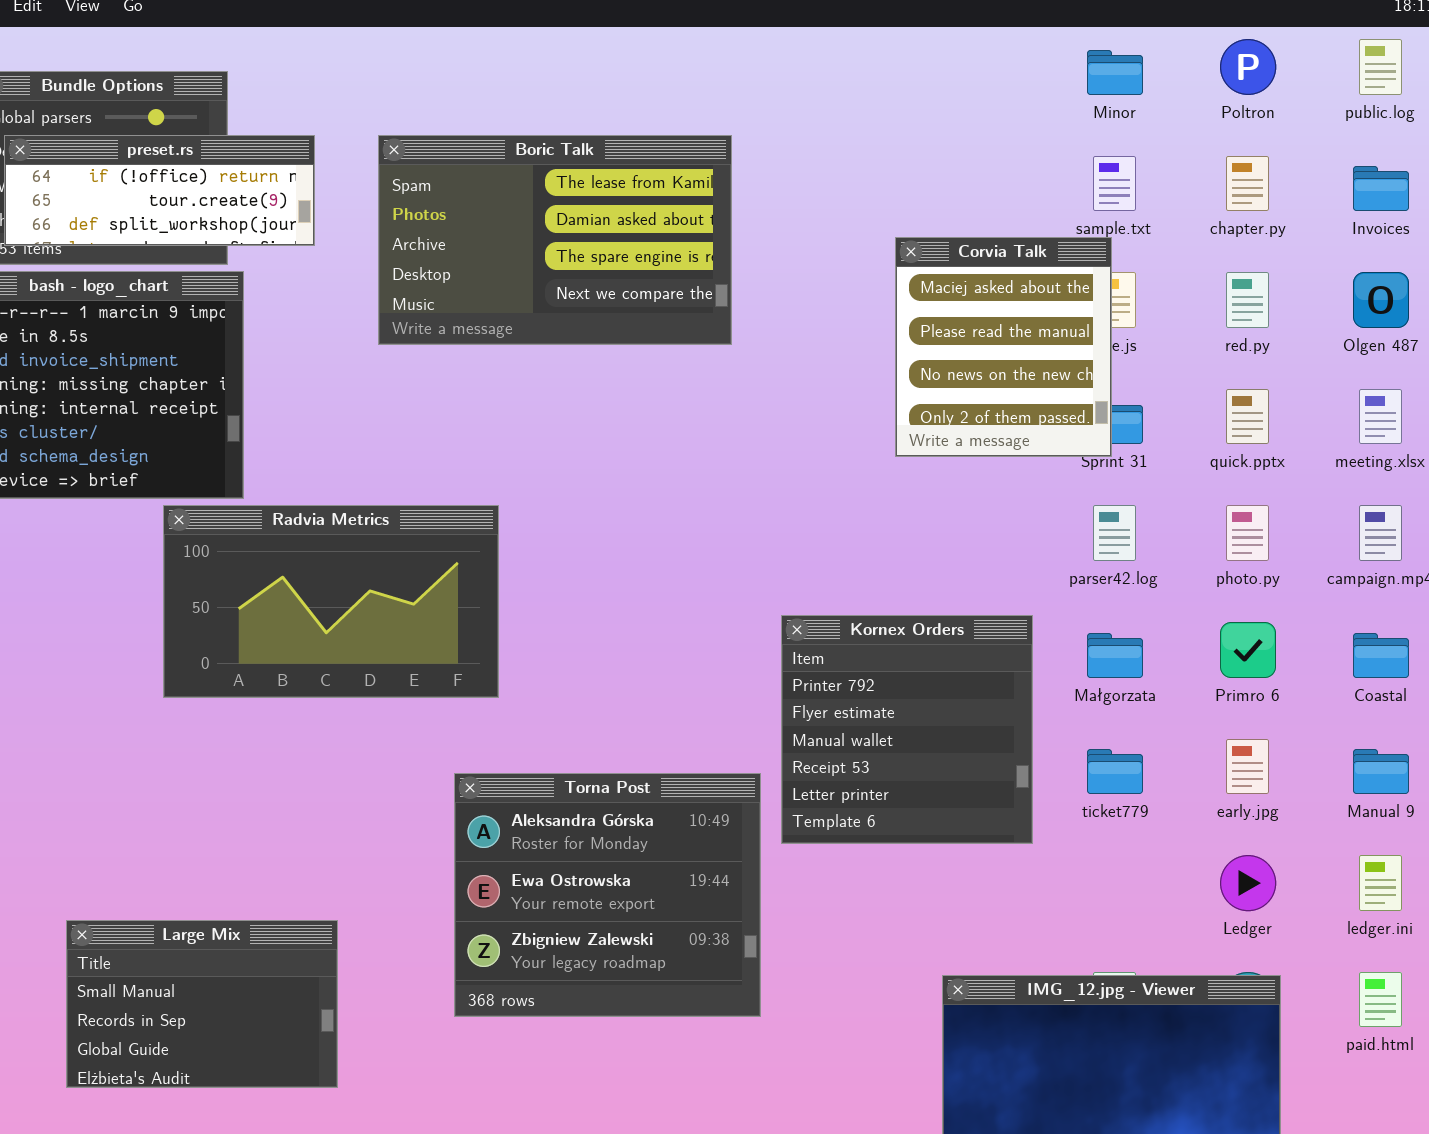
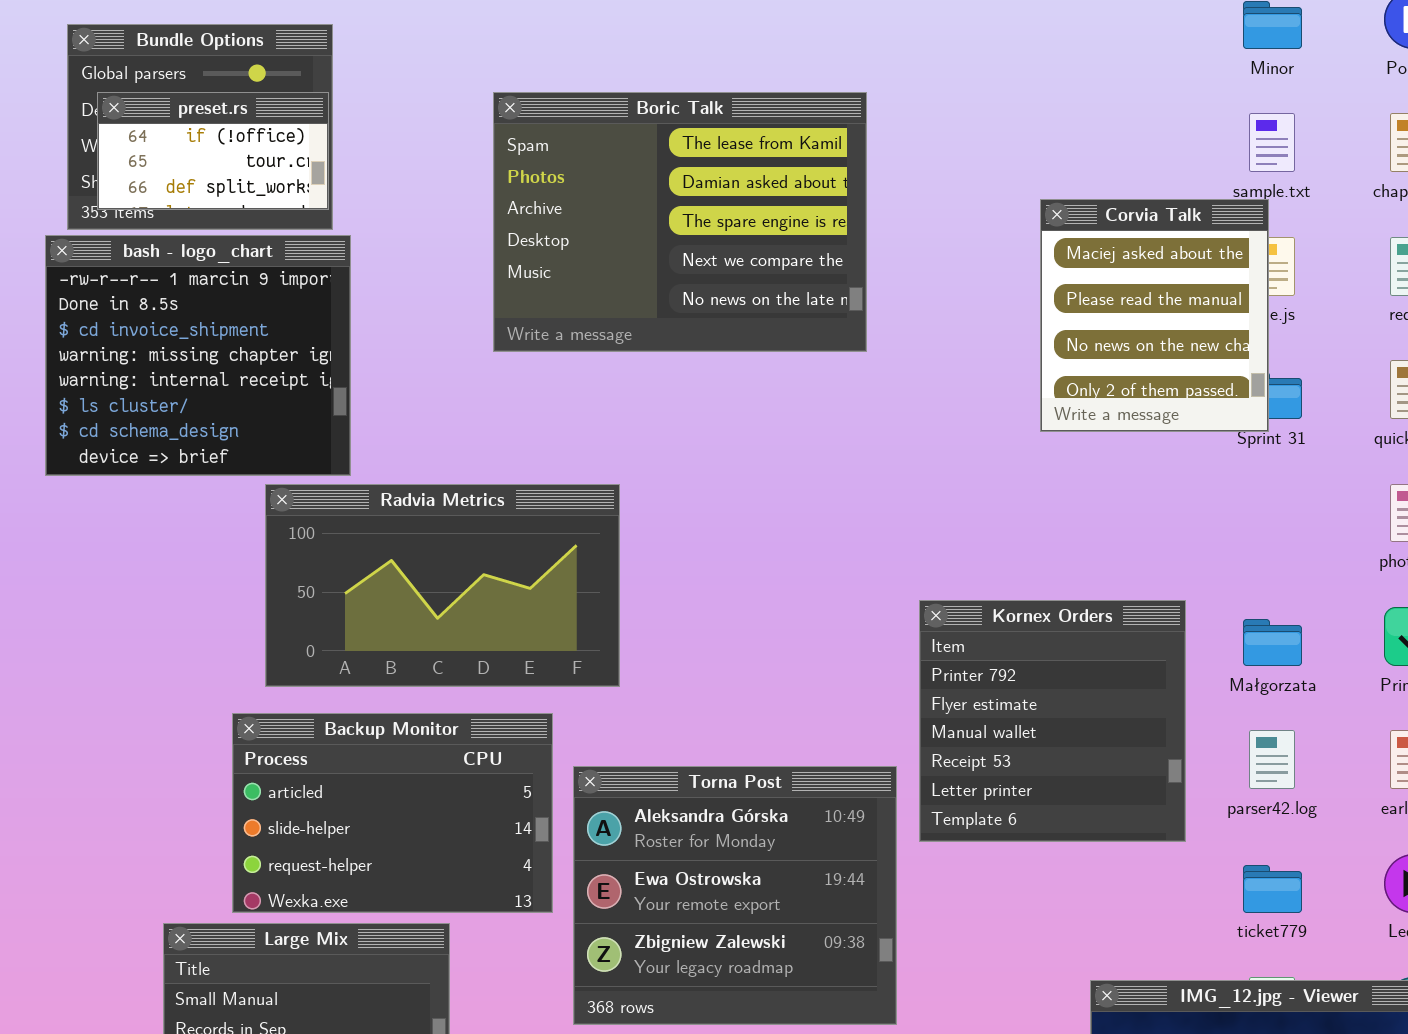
preset.rs: [4,135,315,246] -> [97,92,329,210], resized
Boric Talk: [378,135,732,345] -> [493,92,867,352], resized
parser42.log: [1093,505,1136,561] -> [1249,730,1295,789], moved
Backup Monitor: none -> [232,713,553,913], opened
ticket779: [1087,749,1143,794] -> [1243,865,1302,913], moved

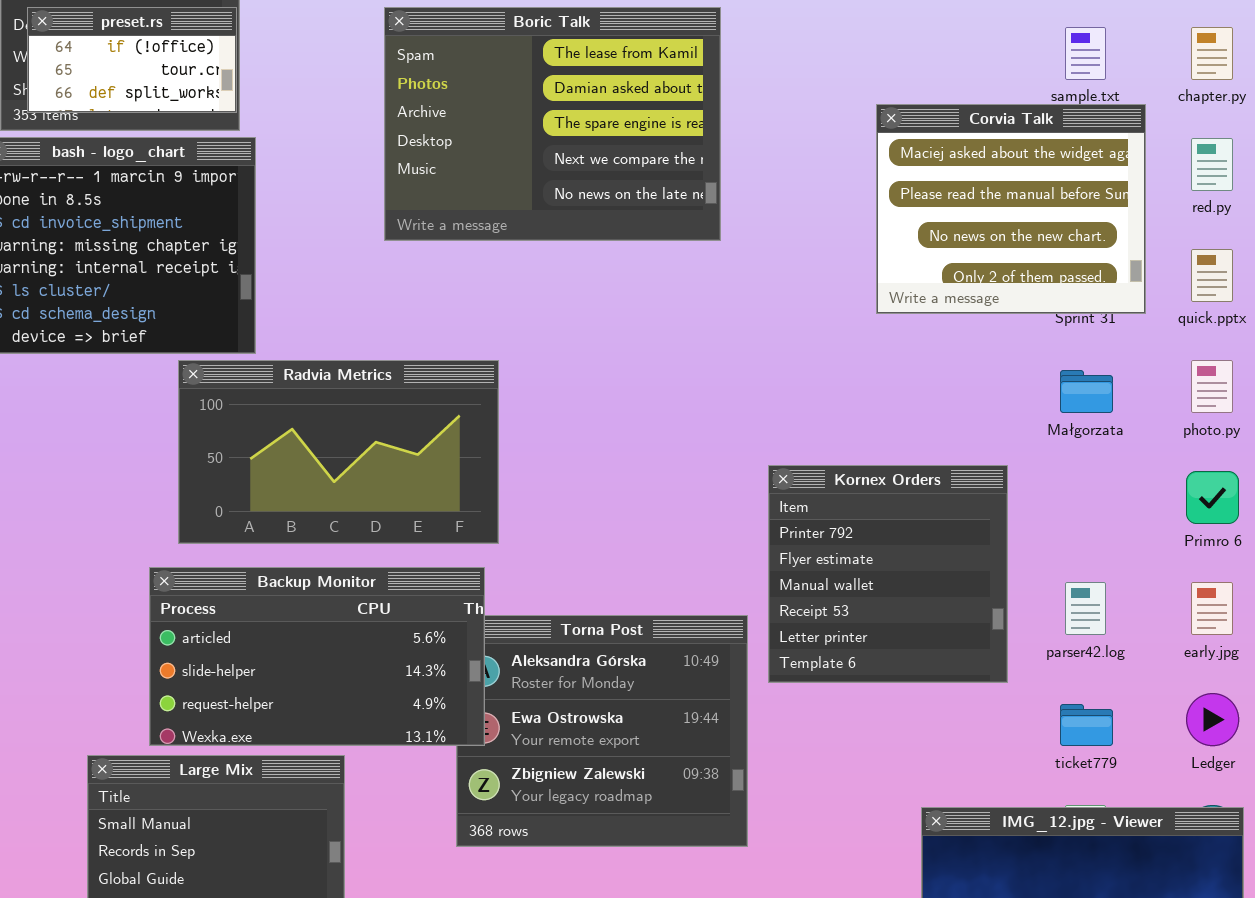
Corvia Talk: [1040,199,1269,432] -> [876,104,1146,314], resized
Małgorzata: [1243,619,1302,666] -> [1060,370,1113,413], moved
Backup Monitor: [232,713,553,913] -> [149,567,485,746], resized

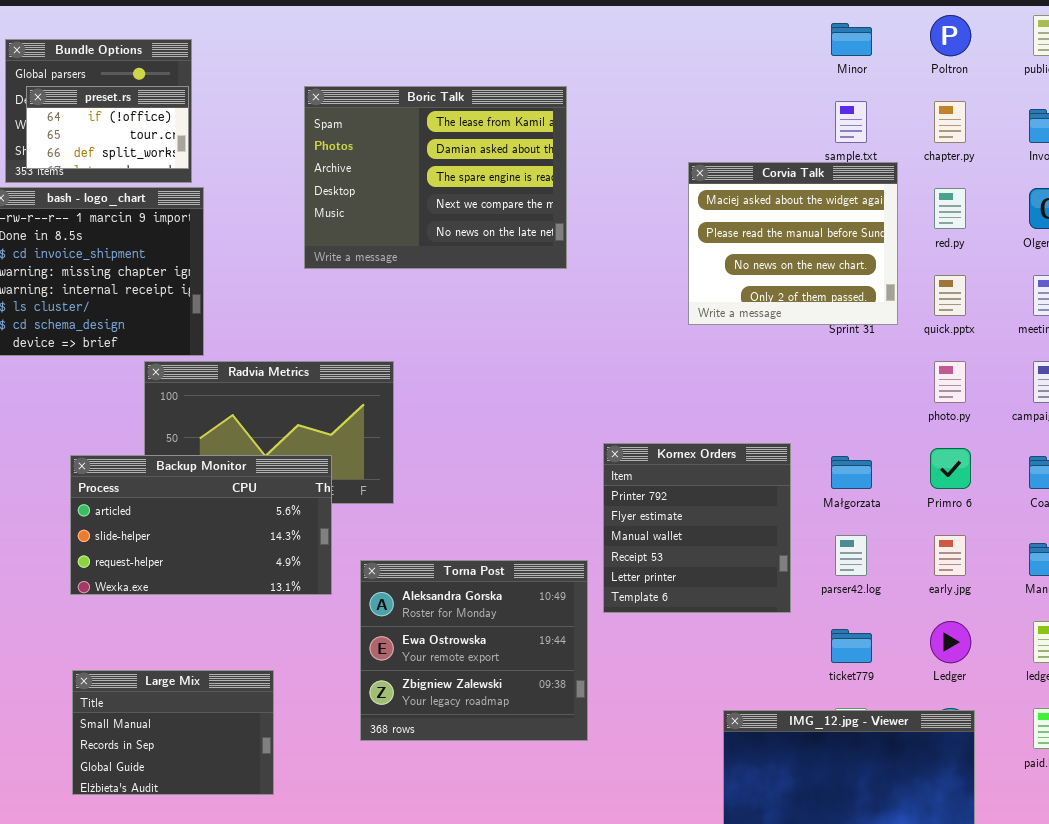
Małgorzata: [1060,370,1113,413] -> [831,456,872,489], moved
Backup Monitor: [149,567,485,746] -> [70,455,332,595], moved

